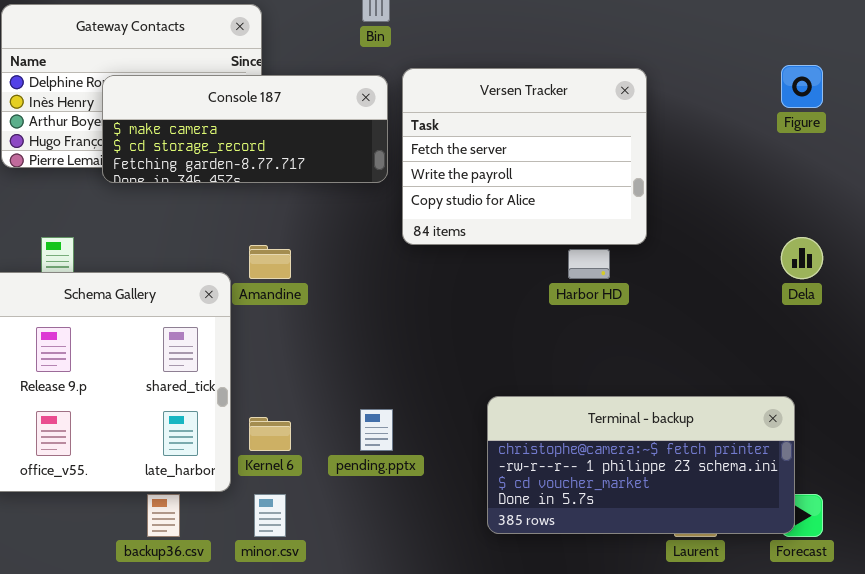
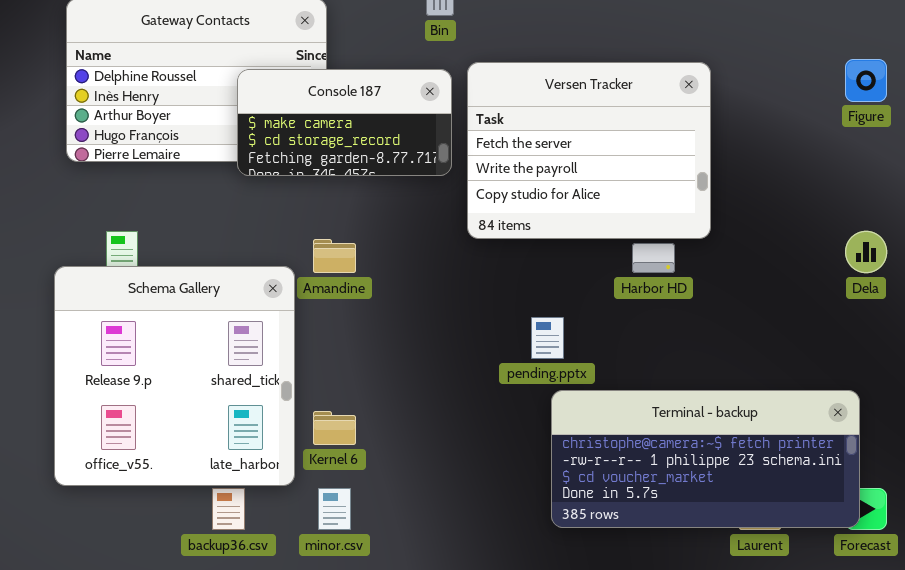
Console 187: [102,75,388,183] -> [237,69,452,176], resized
pending.pptx: [360,409,393,451] -> [531,317,564,359], moved

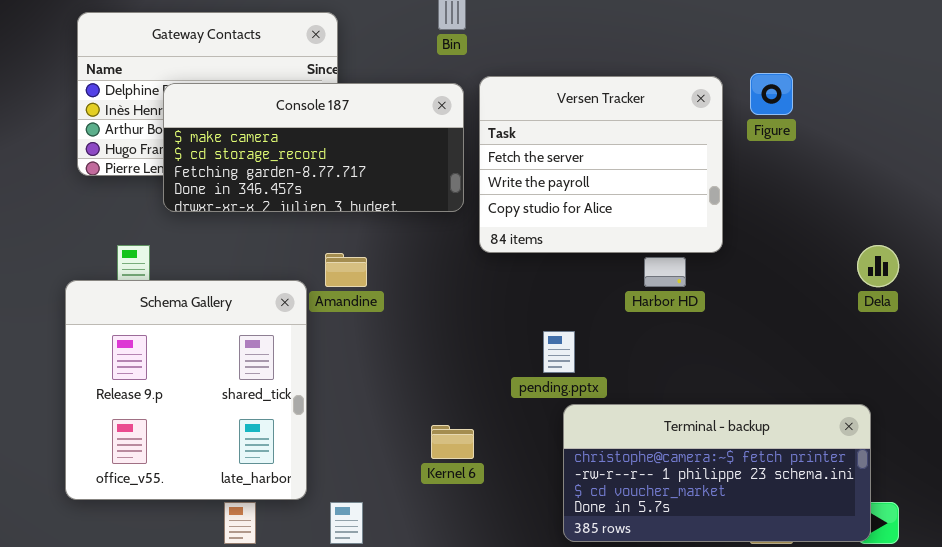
Figure: [845,59,887,102] -> [750,73,793,115], moved
Console 187: [237,69,452,176] -> [163,83,464,212], resized
Kernel 6: [313,411,356,445] -> [431,425,474,459], moved

